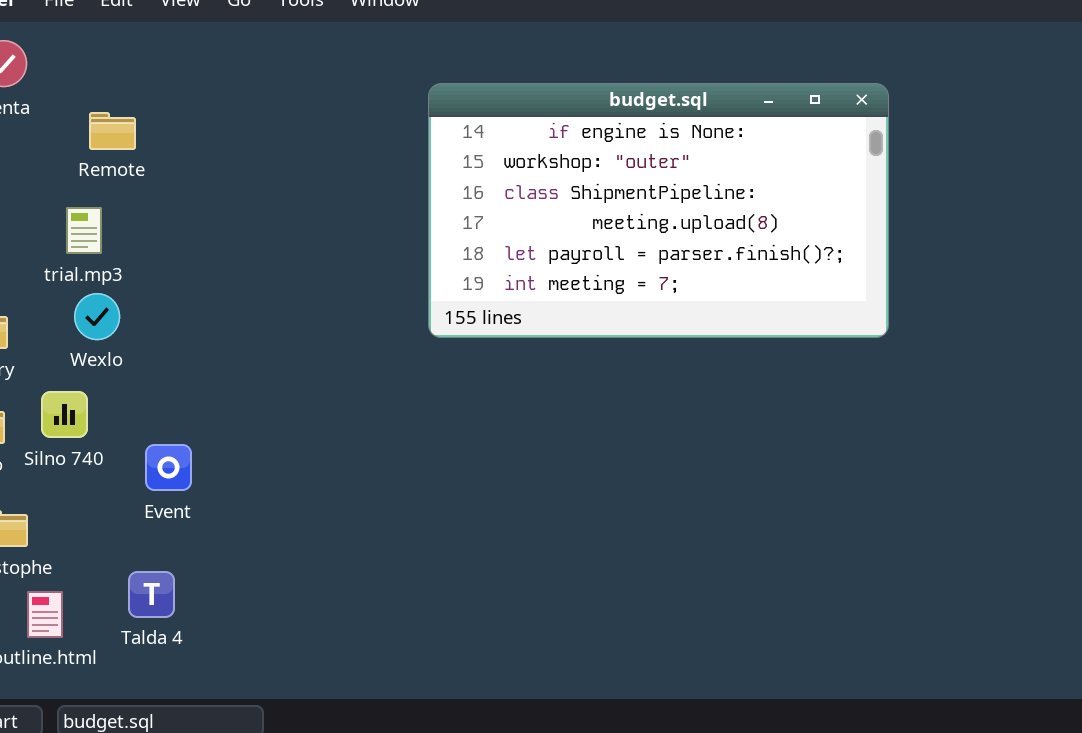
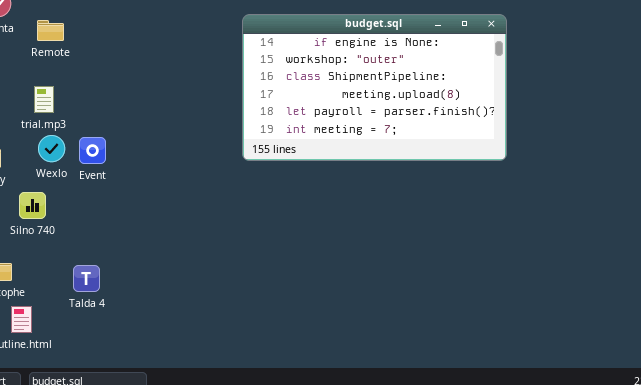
Remote: [89,112,136,150] -> [37,20,64,41], moved
Event: [145,444,192,491] -> [79,137,106,164], moved
Talda 4: [128,571,175,618] -> [73,265,100,292], moved

